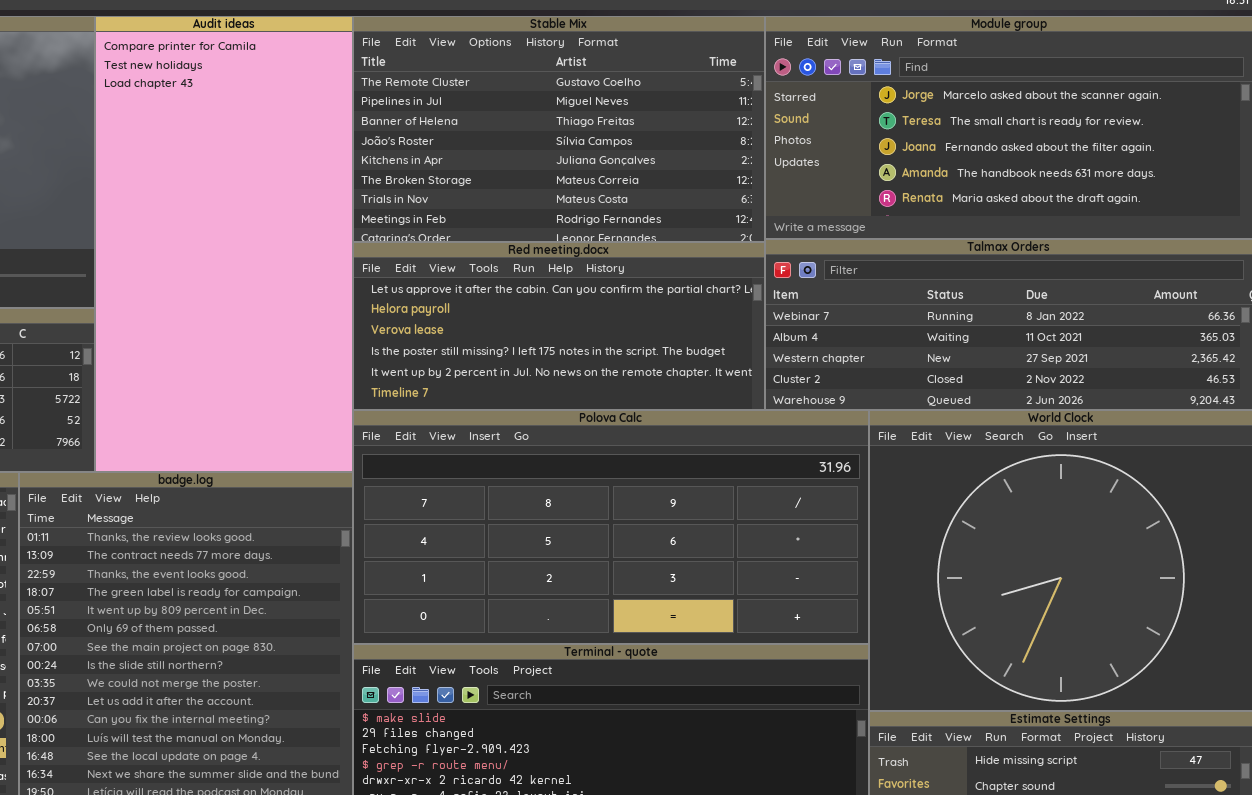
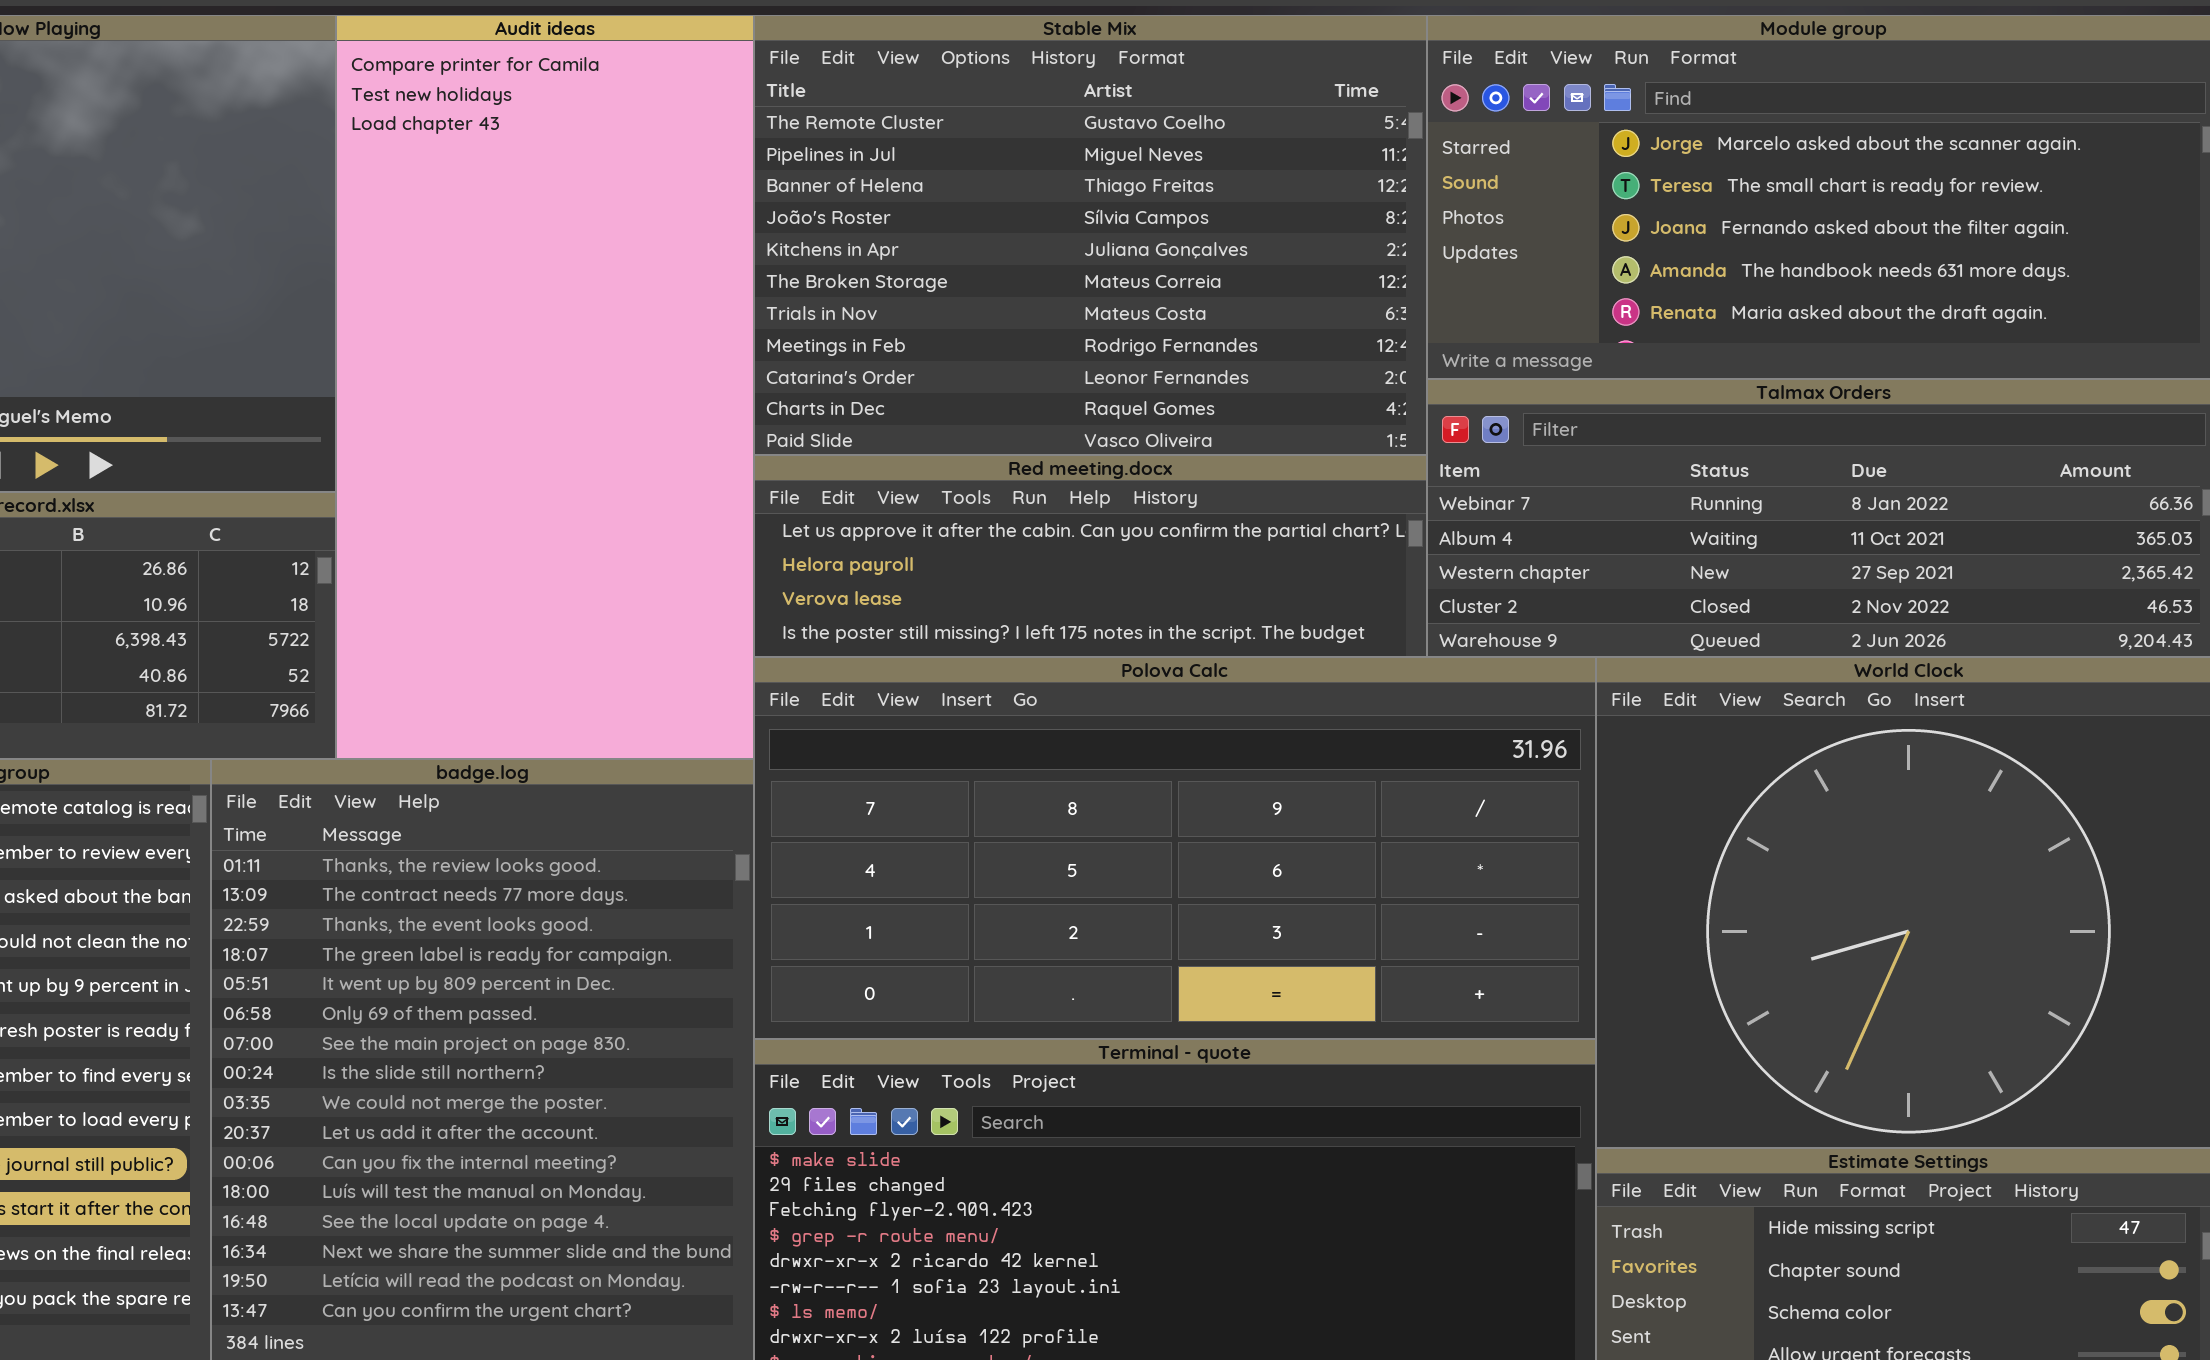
Stable Mix: [353,16,765,242] -> [754,15,1427,455], resized
Red meeting.docx: [353,242,765,410] -> [754,455,1427,657], resized

